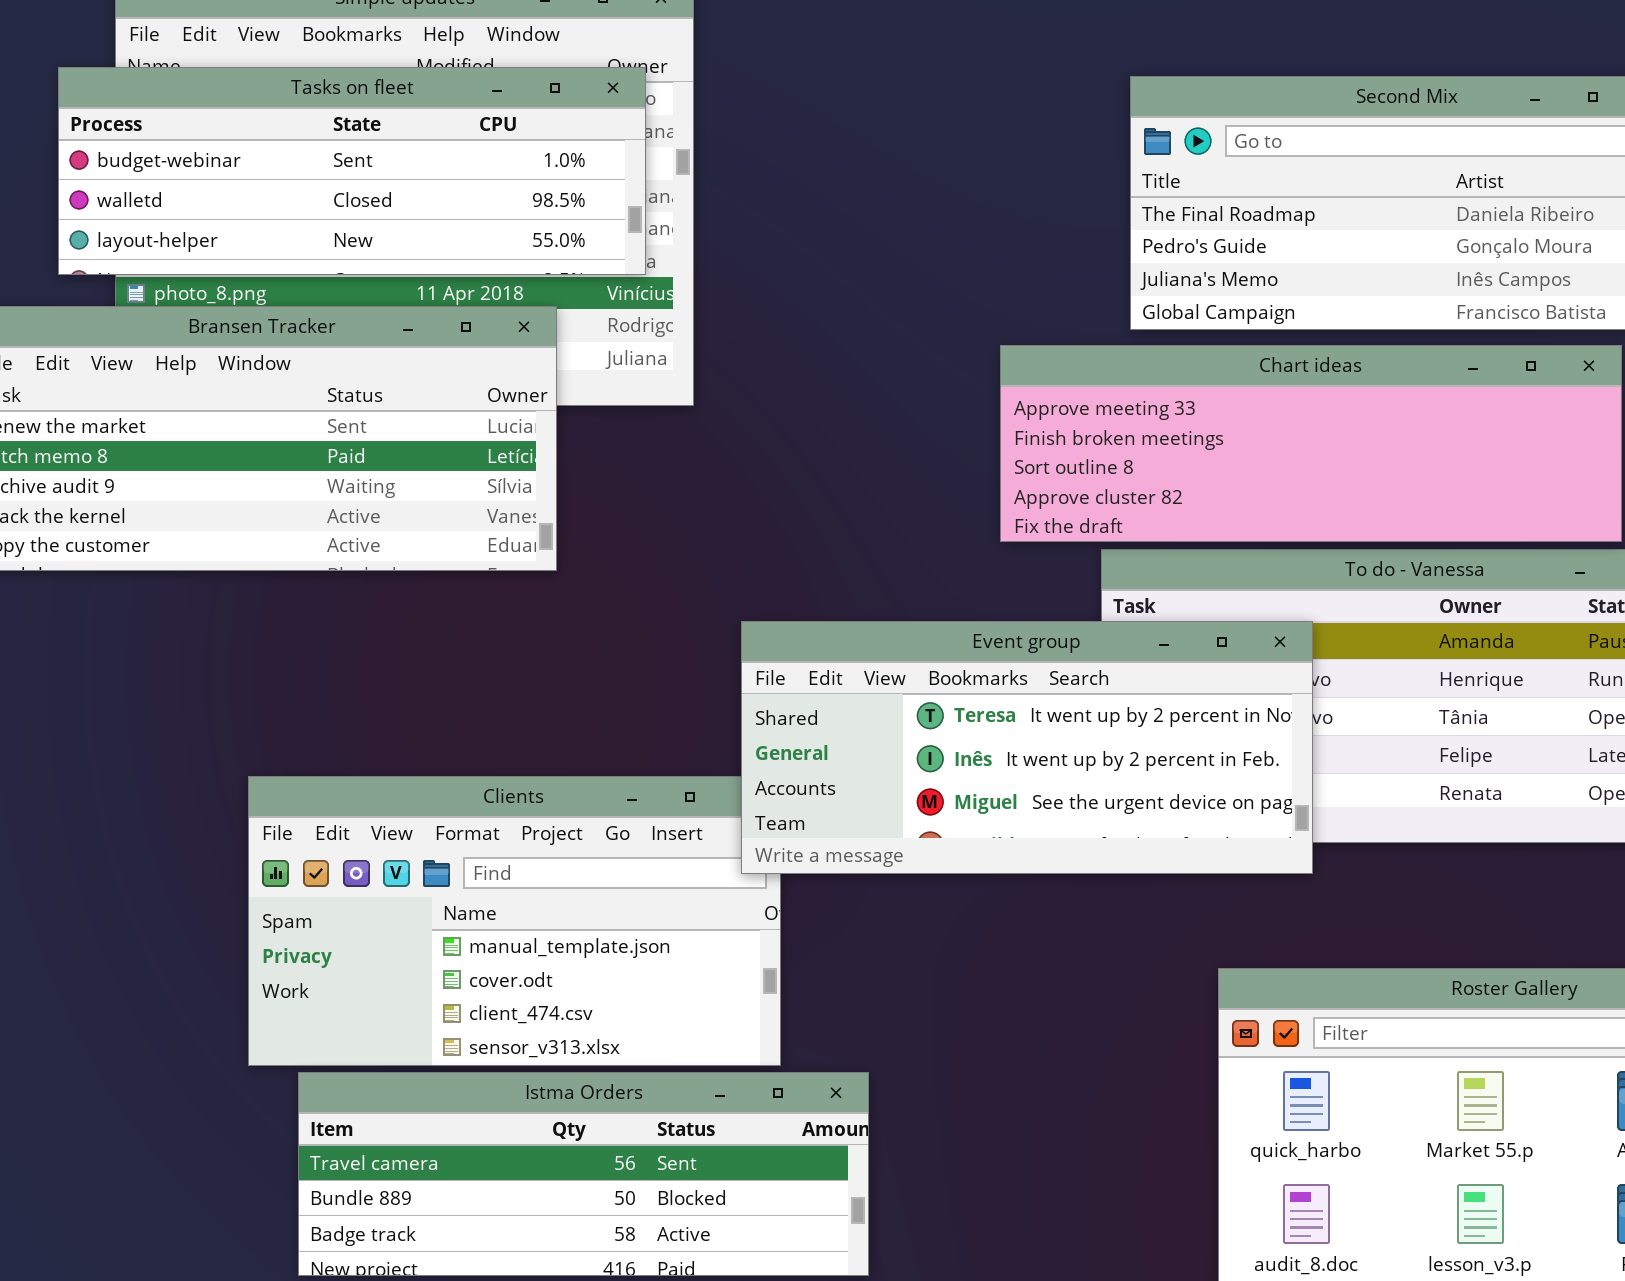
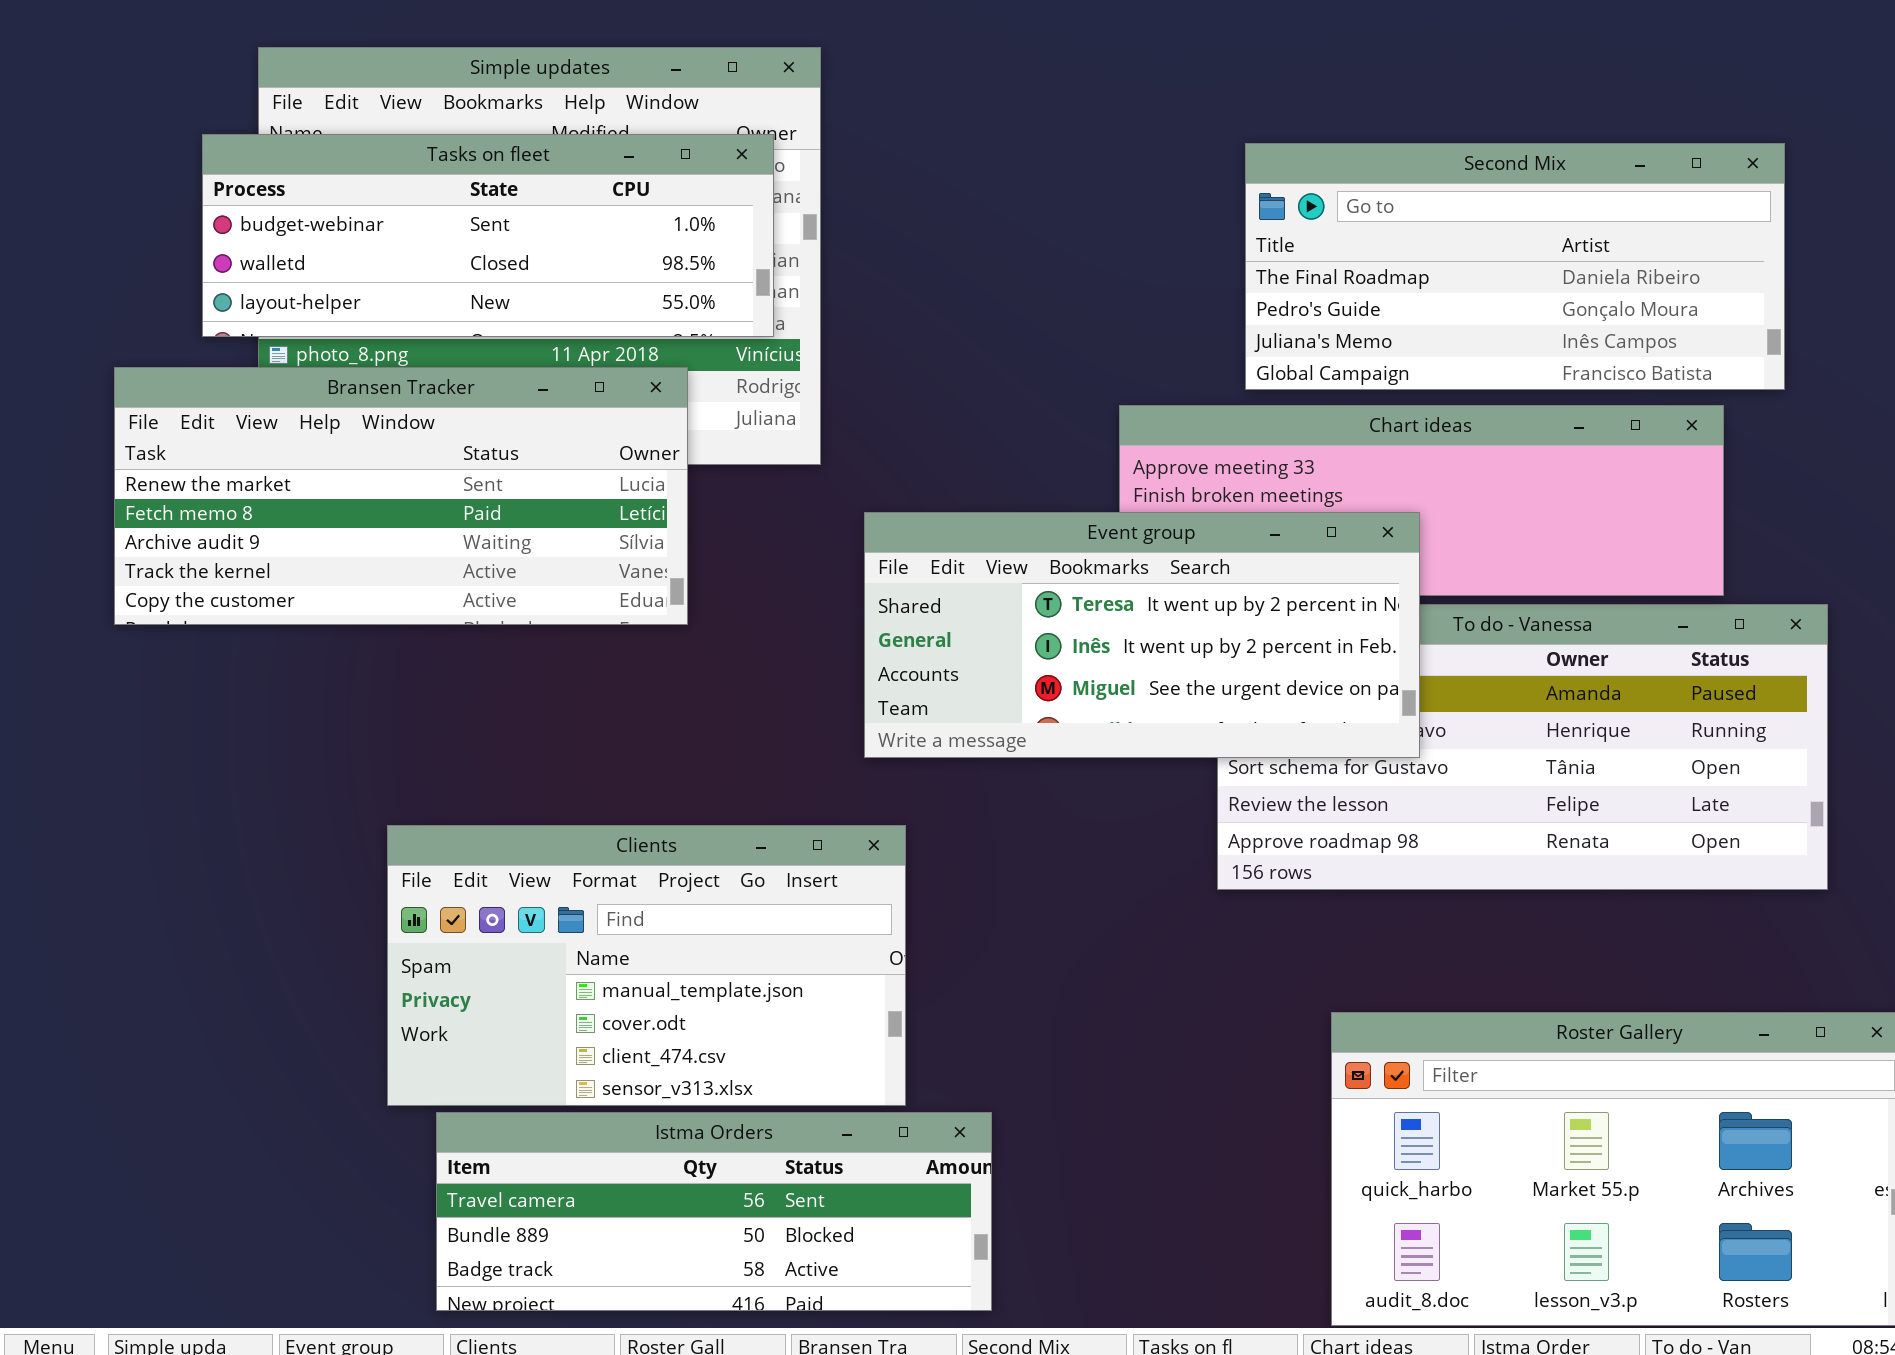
Event group: [741,621,1313,874] -> [864,512,1420,758], moved

